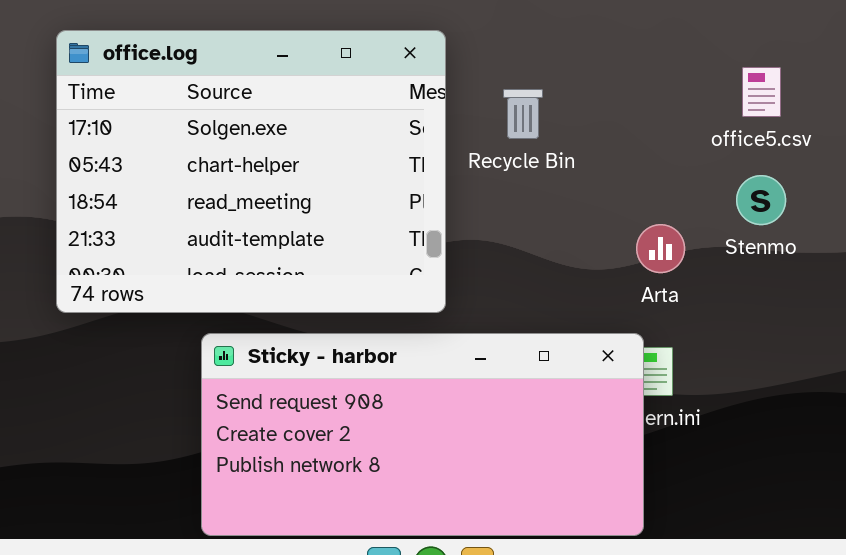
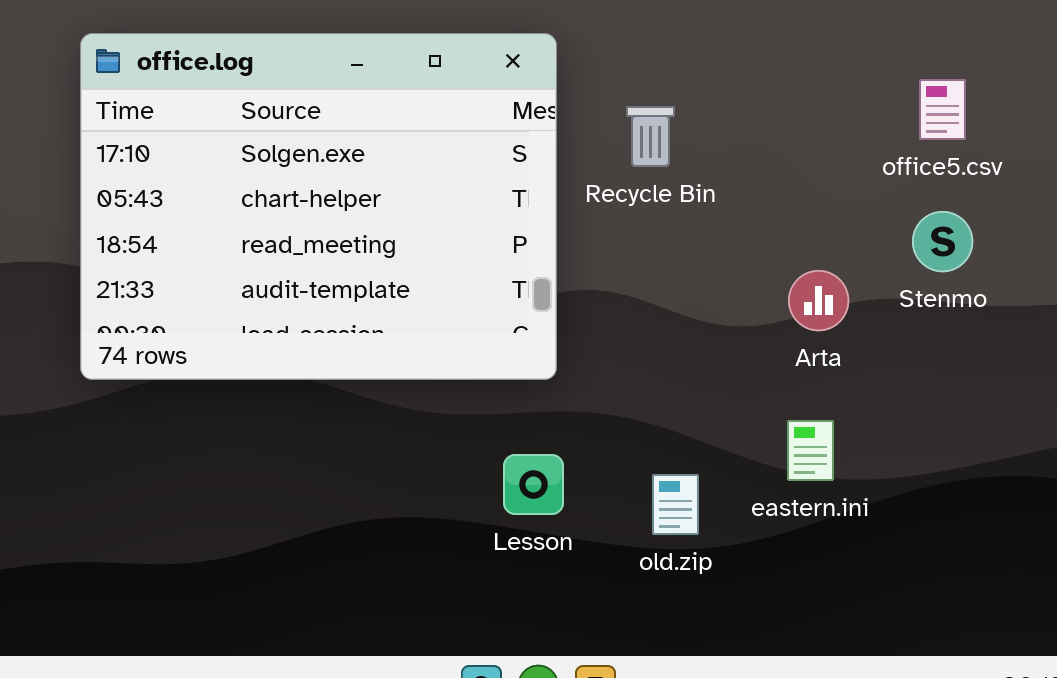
Sticky - harbor: [201,333,644,536] -> none, closed

